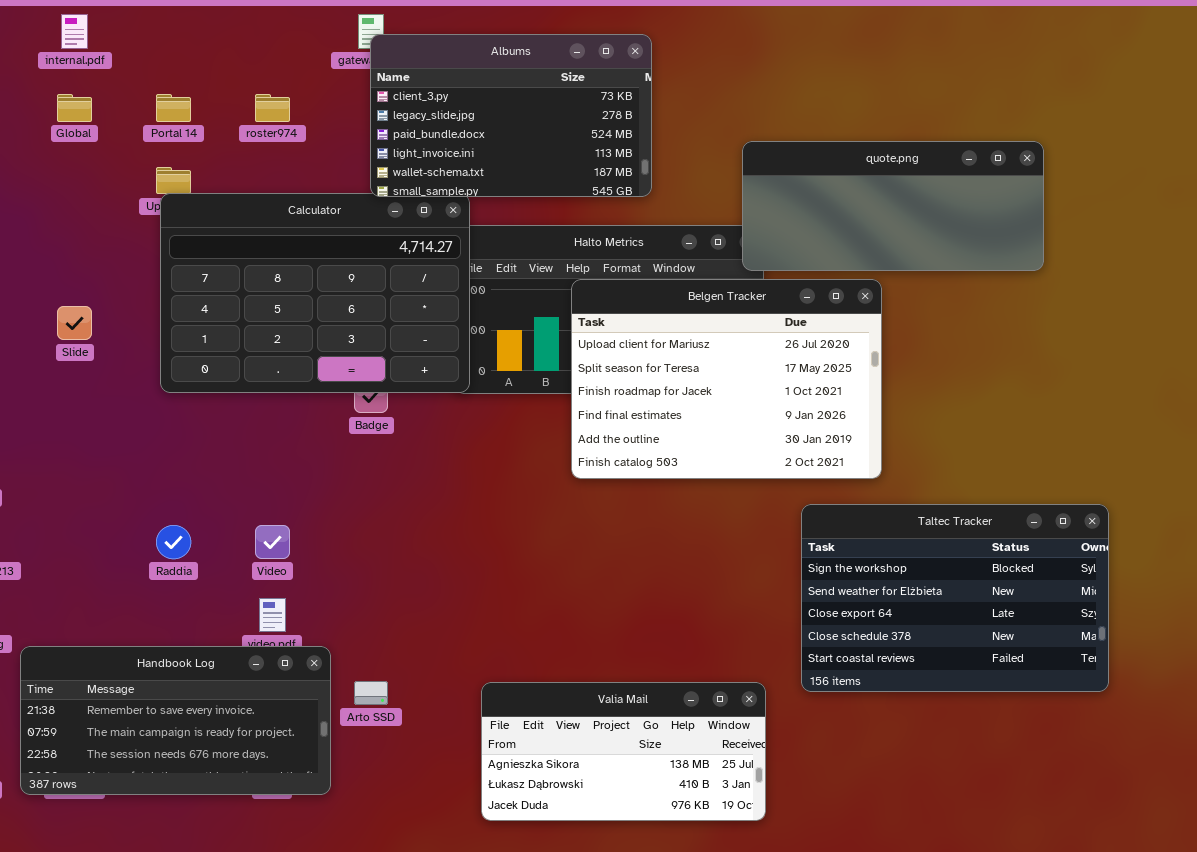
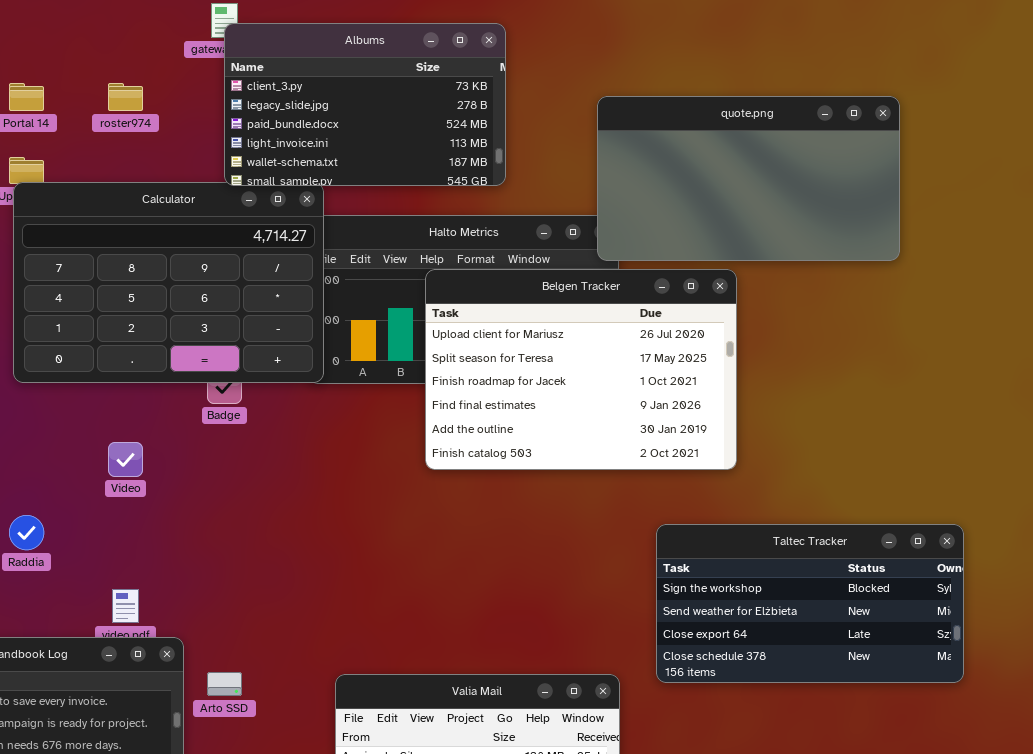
quote.png: [742,141,1044,271] -> [597,96,900,261], resized
Taltec Tracker: [801,504,1109,692] -> [656,524,964,683], resized
Video: [255,525,290,559] -> [108,442,143,477], moved

